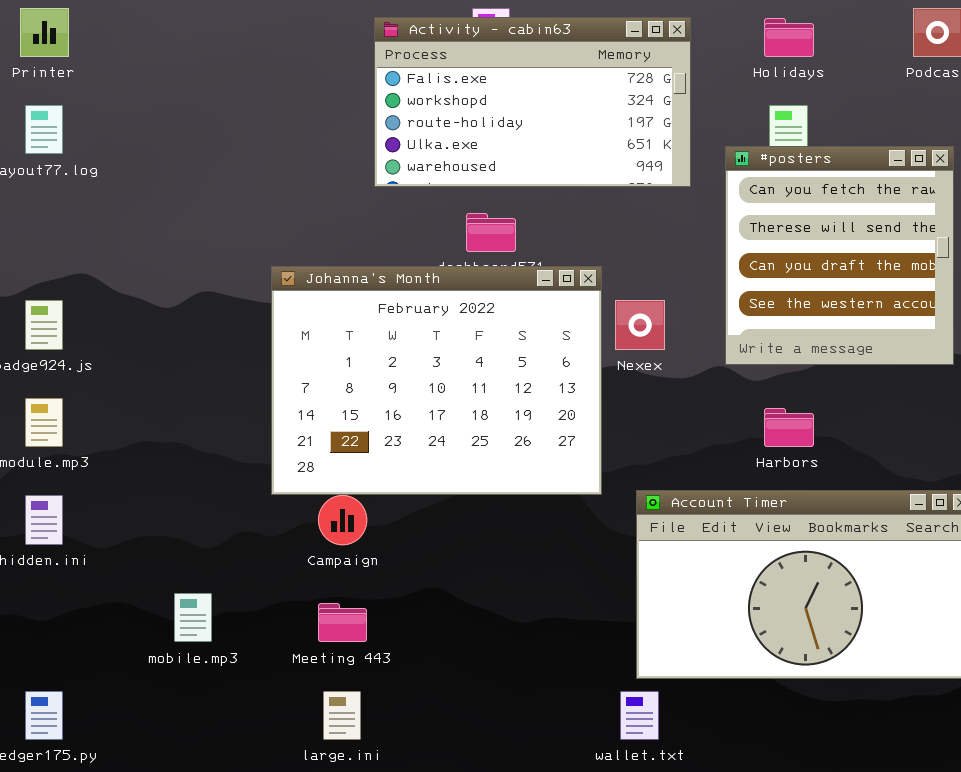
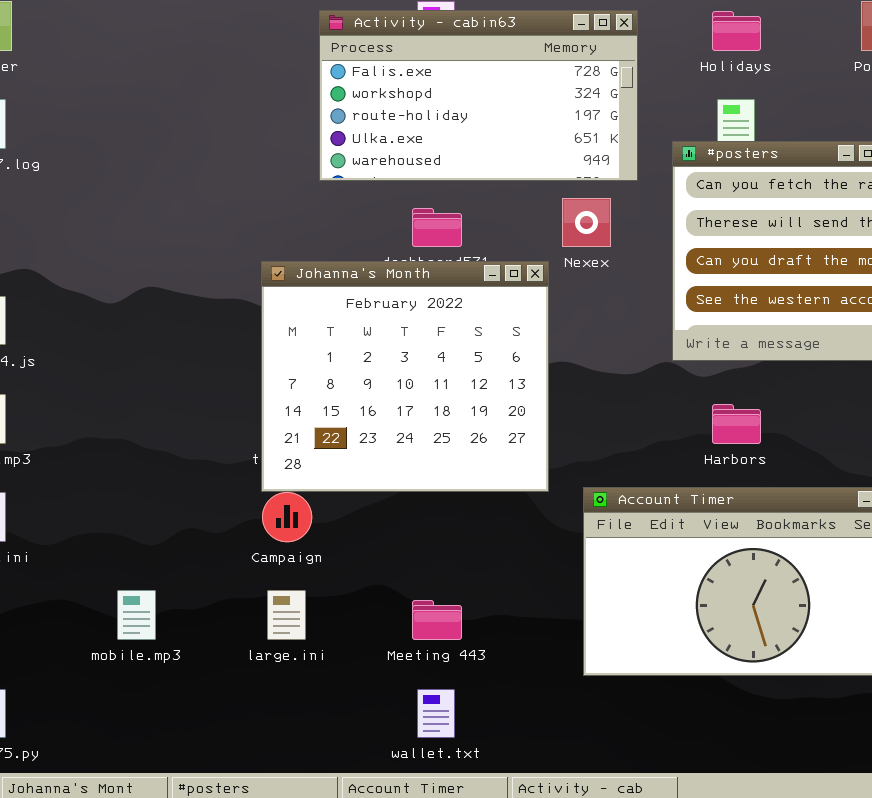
Johanna's Month: [271,266,602,495] -> [261,261,549,492], resized
Nexex: [615,300,665,350] -> [562,198,611,247], moved
Meeting 443: [318,603,367,642] -> [412,600,462,640], moved
large.ini: [323,691,361,740] -> [267,590,306,640], moved
wallet.txt: [620,691,659,740] -> [417,689,455,738], moved

